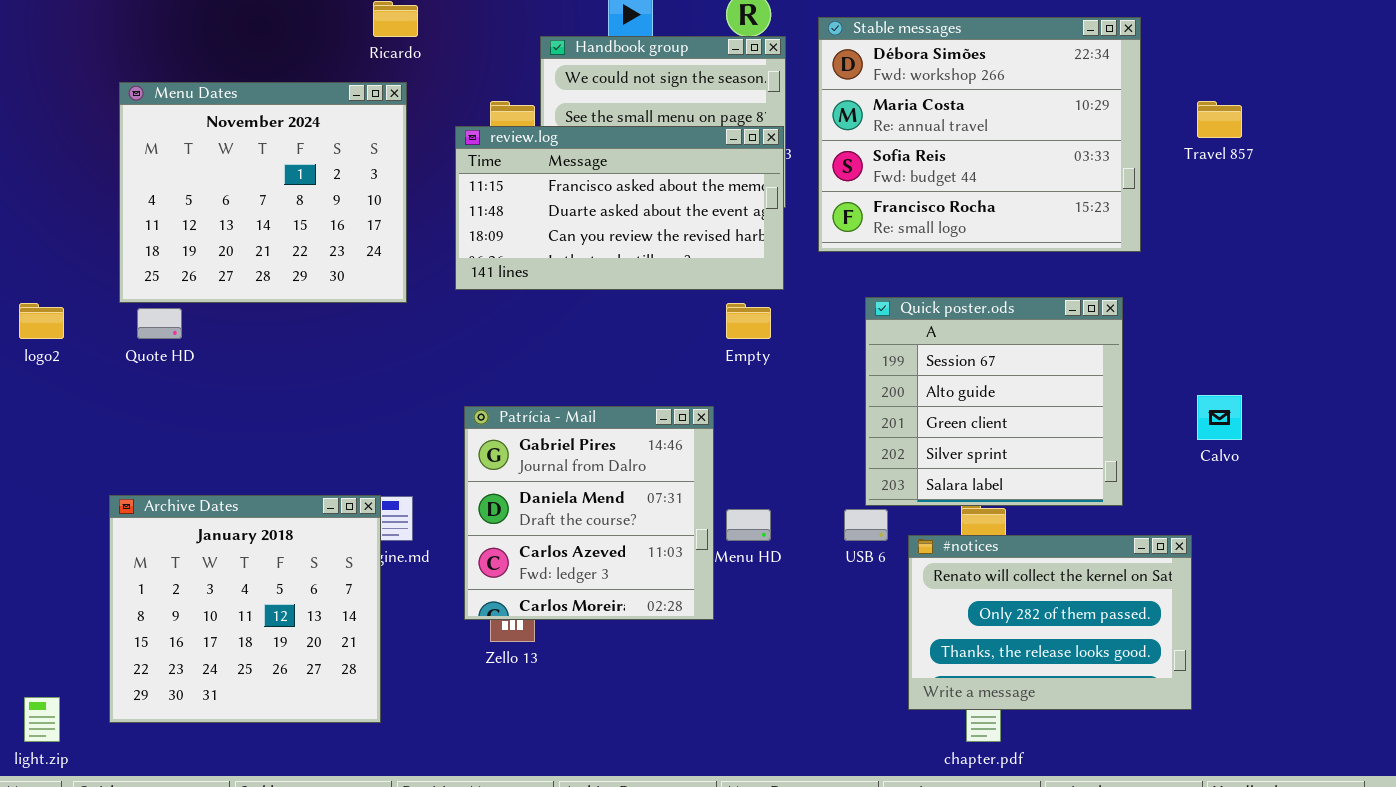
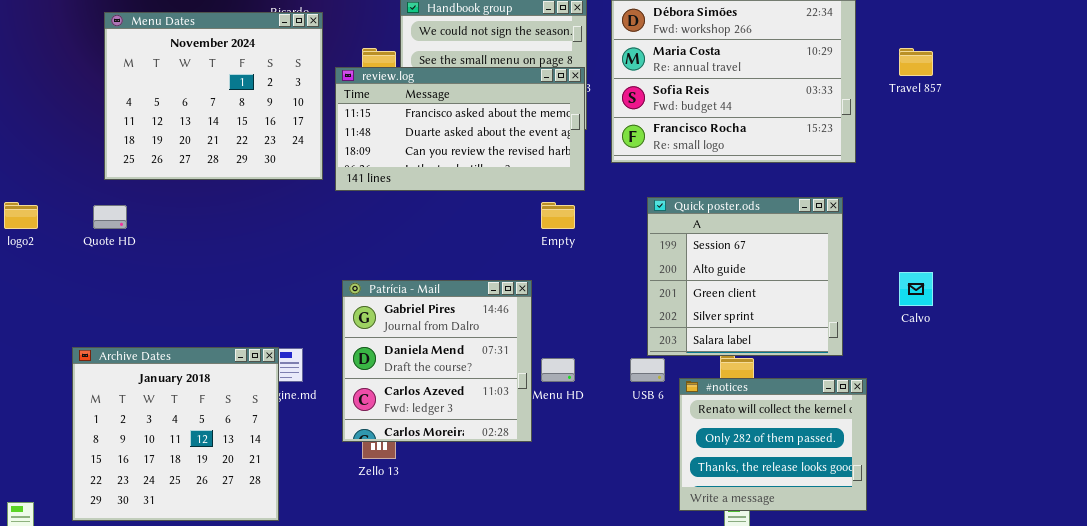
Menu Dates: [119,82,407,303] -> [104,12,323,180], moved
#notices: [908,535,1192,710] -> [679,378,867,511], resized

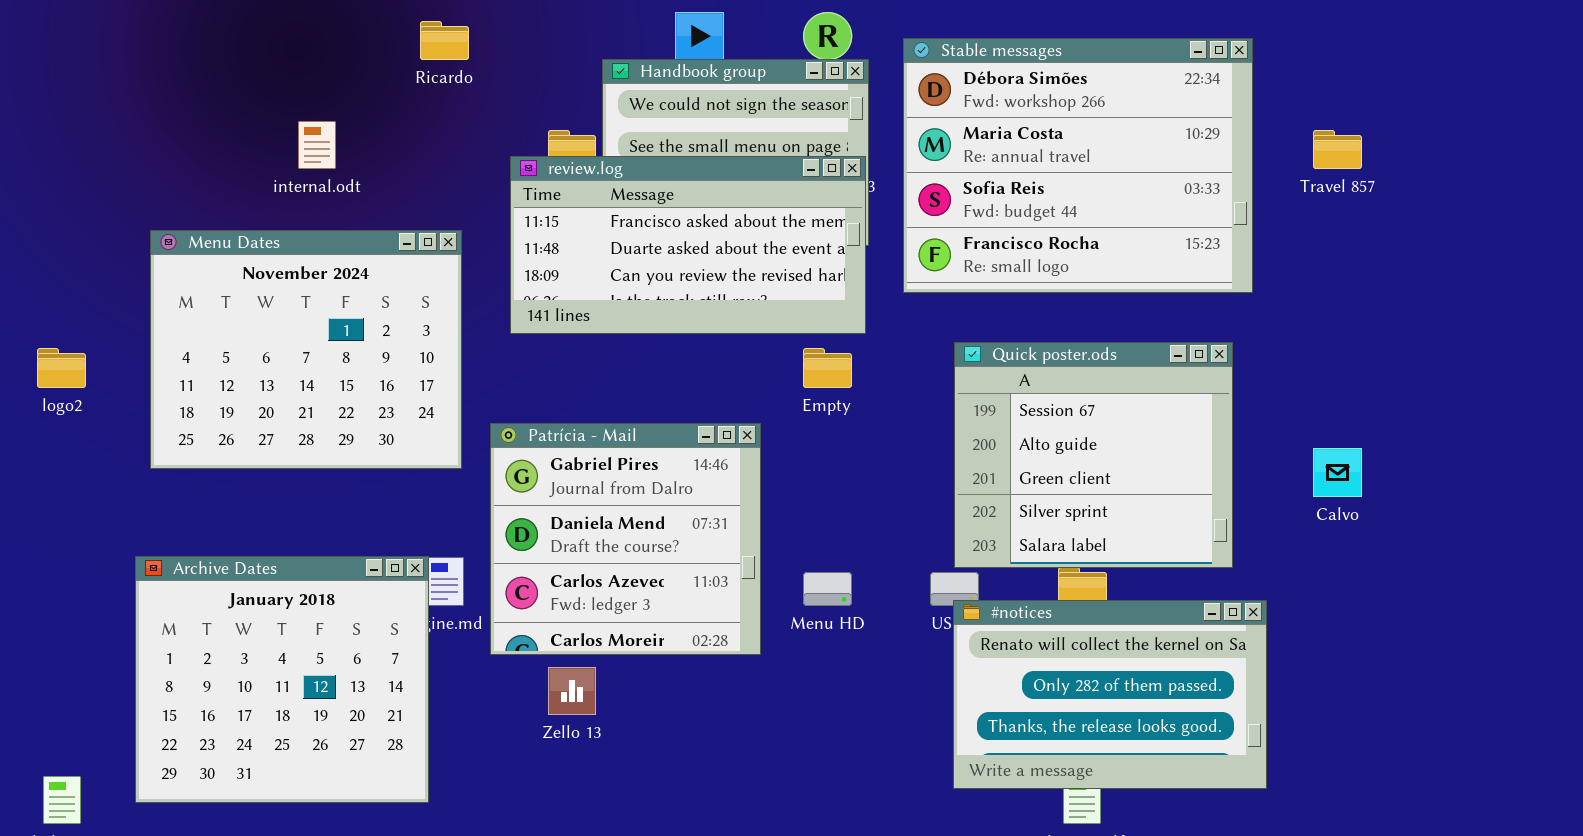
Menu Dates: [104,12,323,180] -> [150,230,462,469], moved
Patrícia - Mail: [342,280,532,442] -> [490,423,761,655], moved
#notices: [679,378,867,511] -> [953,600,1267,789], resized

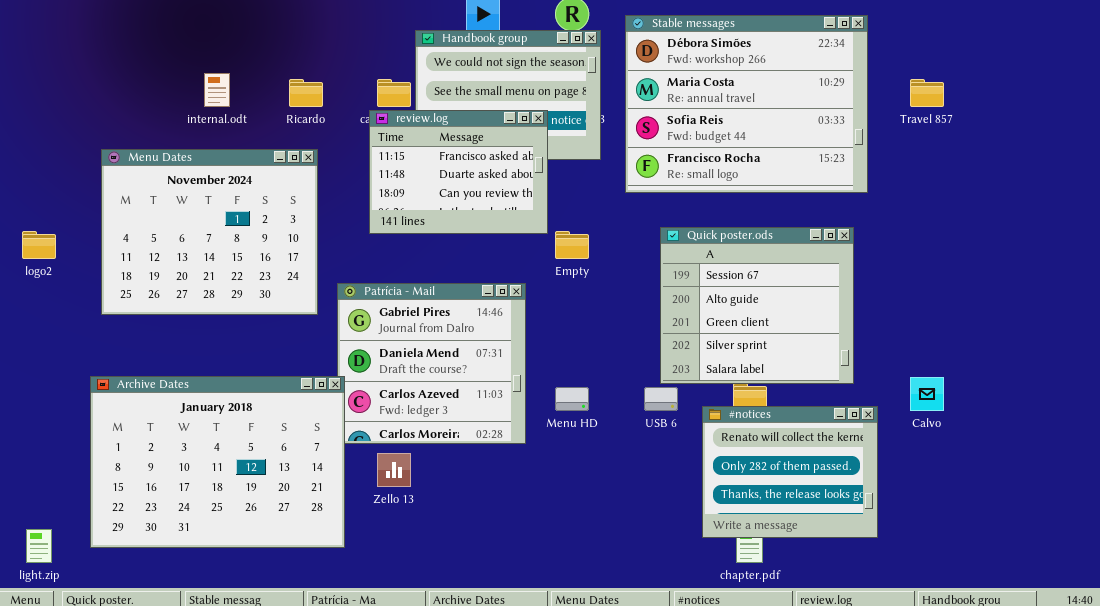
Ricardo: [420,21,469,60] -> [289,79,323,107], moved
review.log: [510,156,866,334] -> [369,110,548,234], moved, resized
Calvo: [1313,448,1362,497] -> [910,377,944,411], moved
Archive Dates: [135,556,429,803] -> [90,376,345,548], resized
#notices: [953,600,1267,789] -> [702,406,878,538], resized

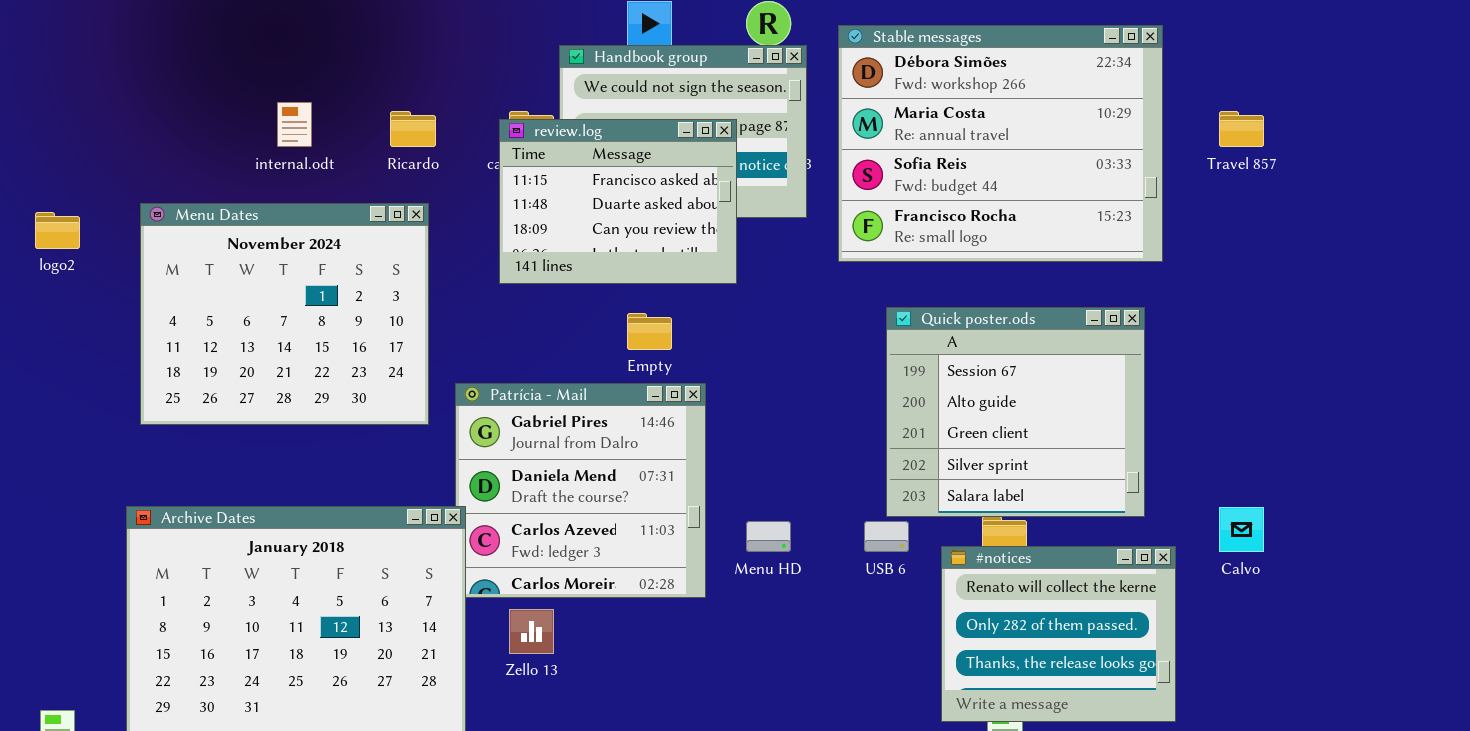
review.log: [369,110,548,234] -> [499,119,737,284], moved
logo2: [22,231,56,259] -> [35,212,80,249], moved
Empty: [555,231,589,259] -> [627,313,672,350], moved

